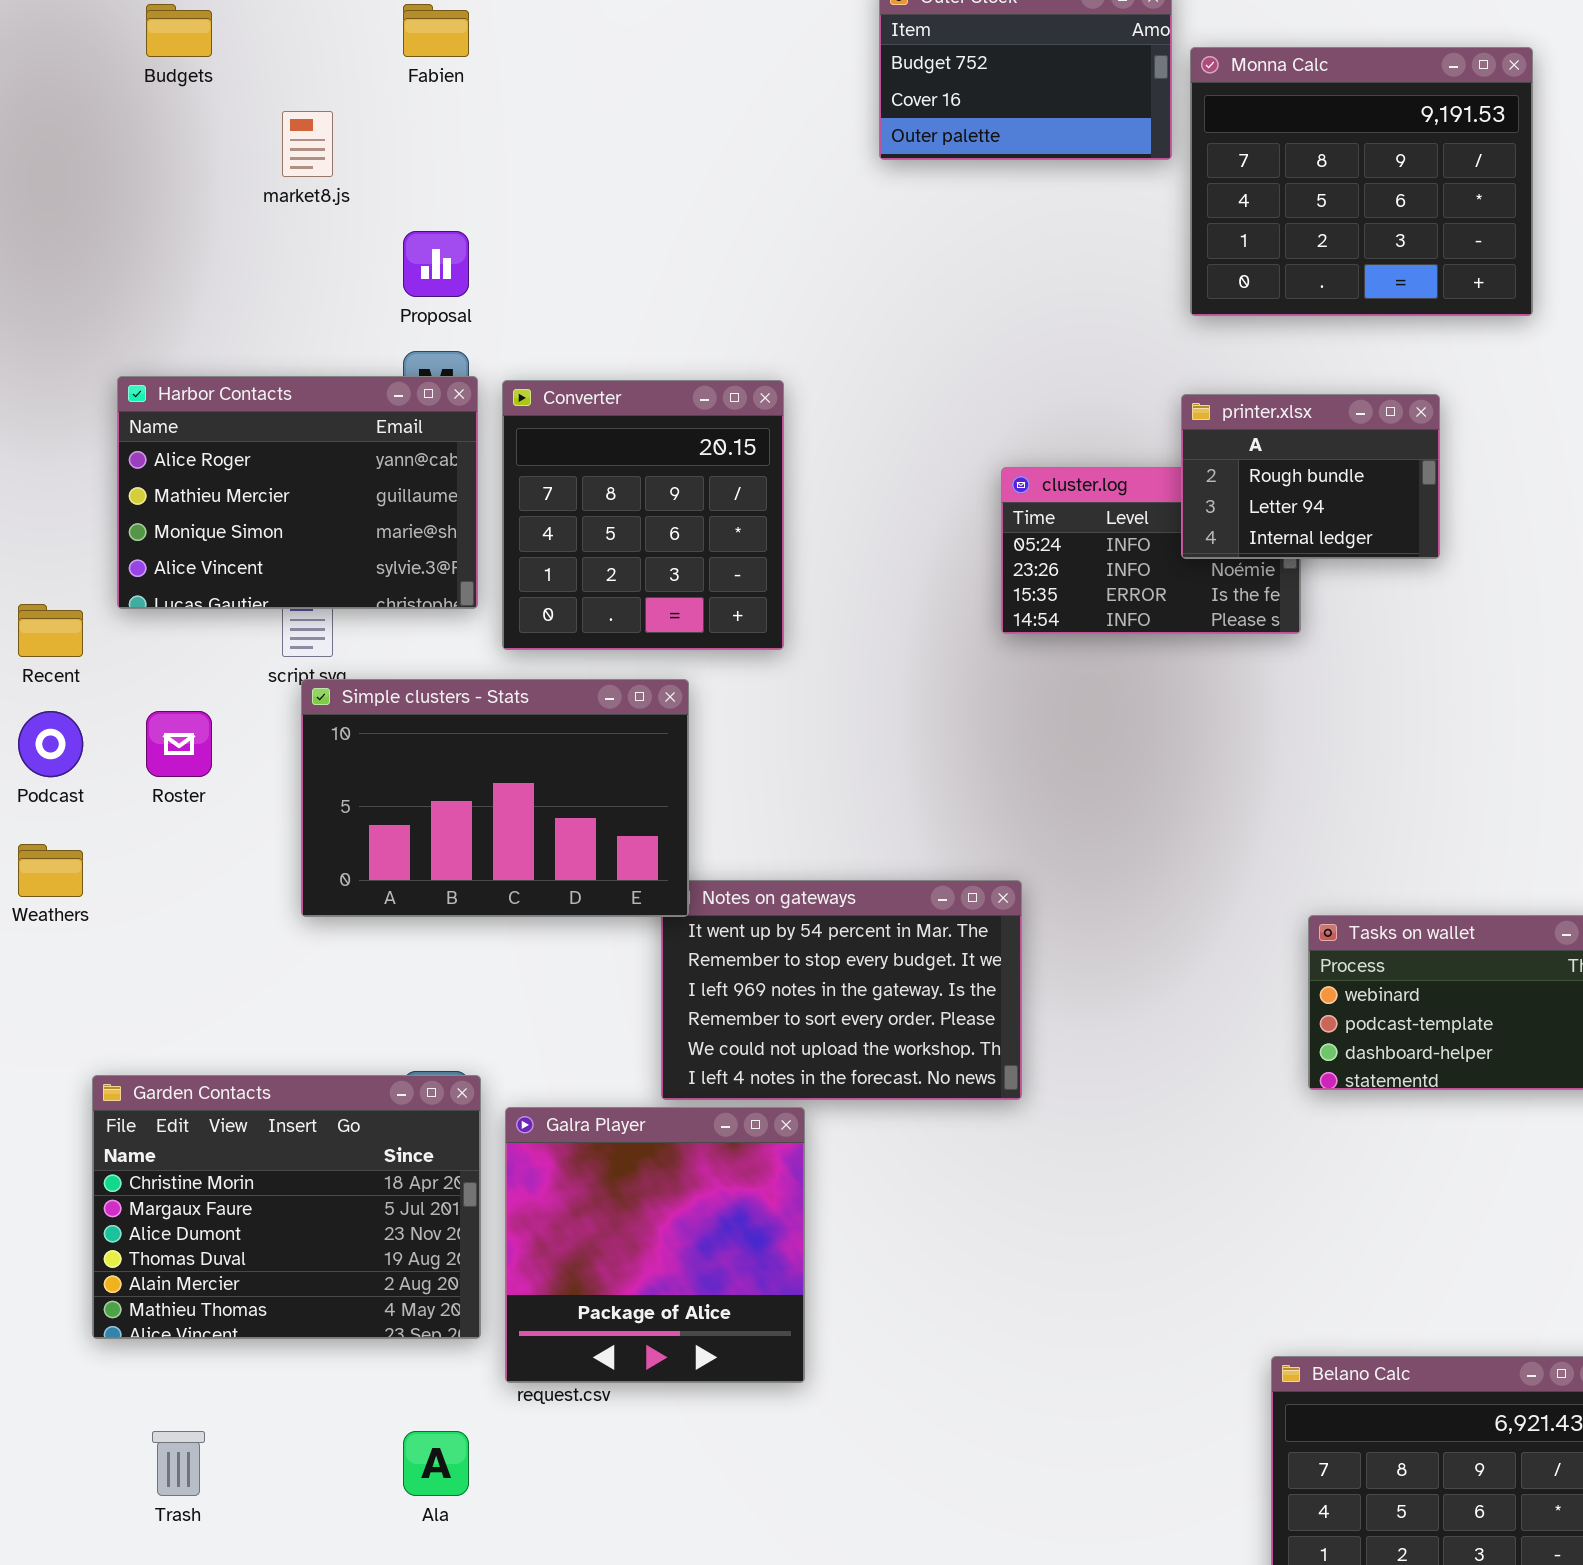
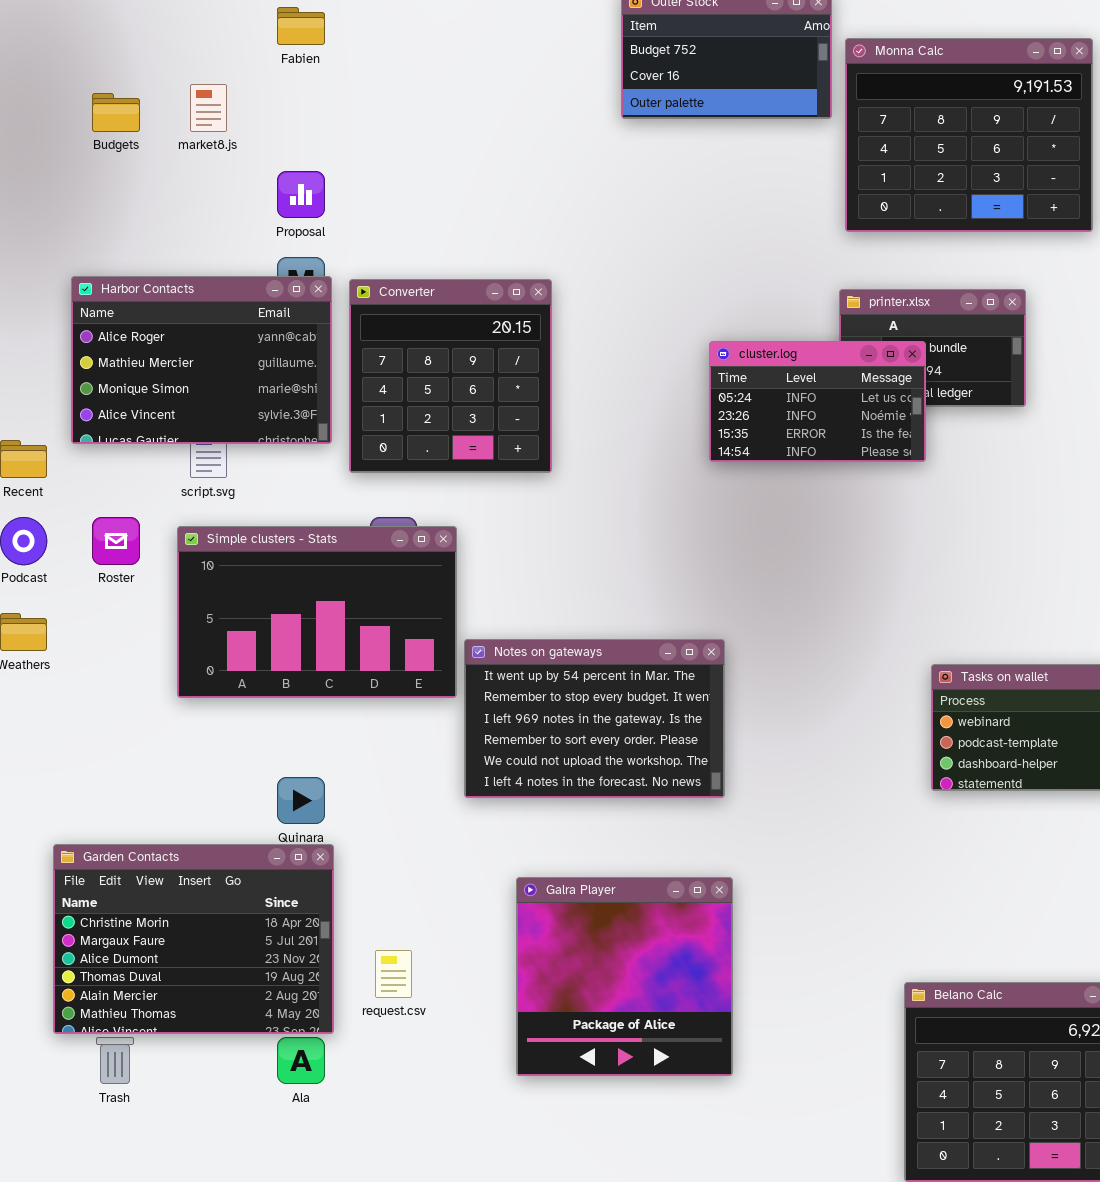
Budgets: [146,4,212,57] -> [92,93,140,132], moved
cluster.log: [1001,467,1301,634] -> [709,341,926,462], raised
Simple clusters - Stats: [301,679,689,917] -> [177,526,457,698], moved
Garden Contacts: [92,1075,481,1339] -> [53,844,334,1034], moved
Galra Player: [505,1107,805,1383] -> [516,877,733,1076], moved

